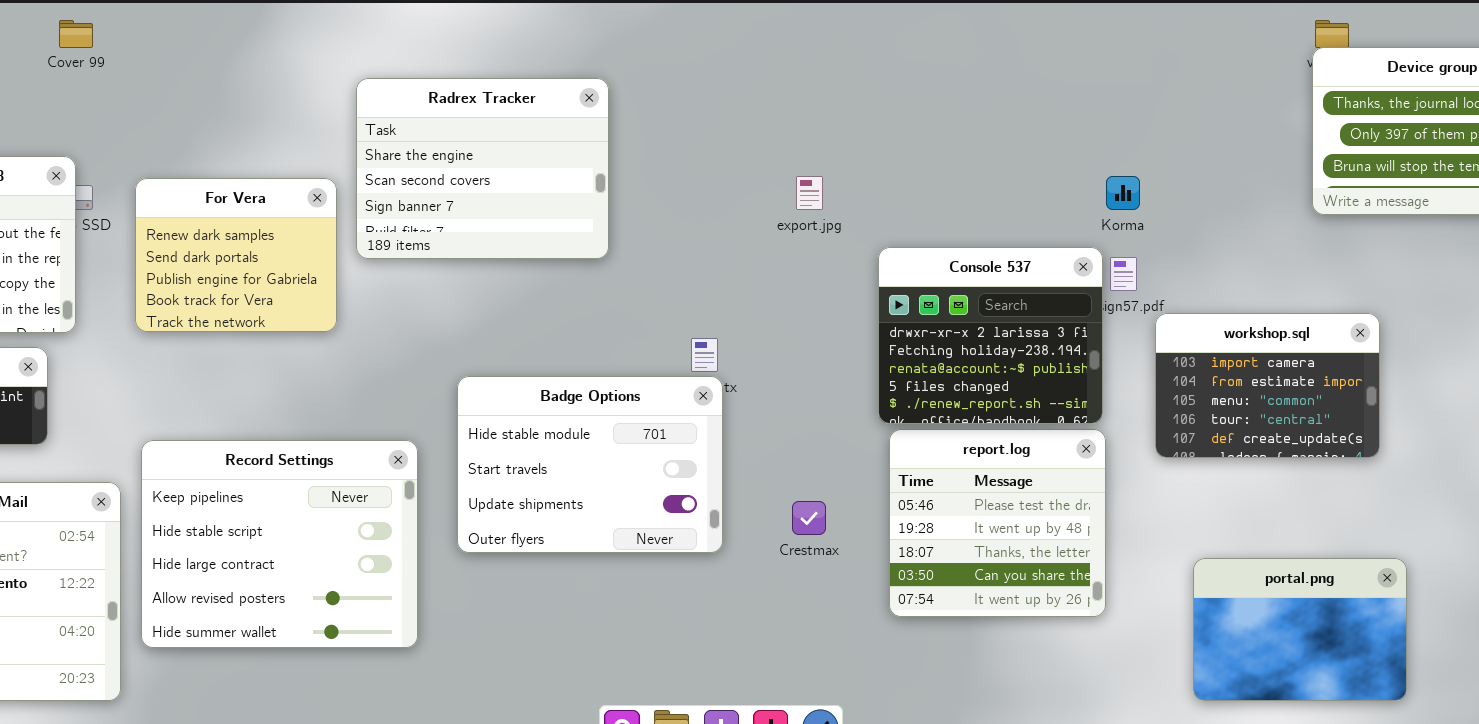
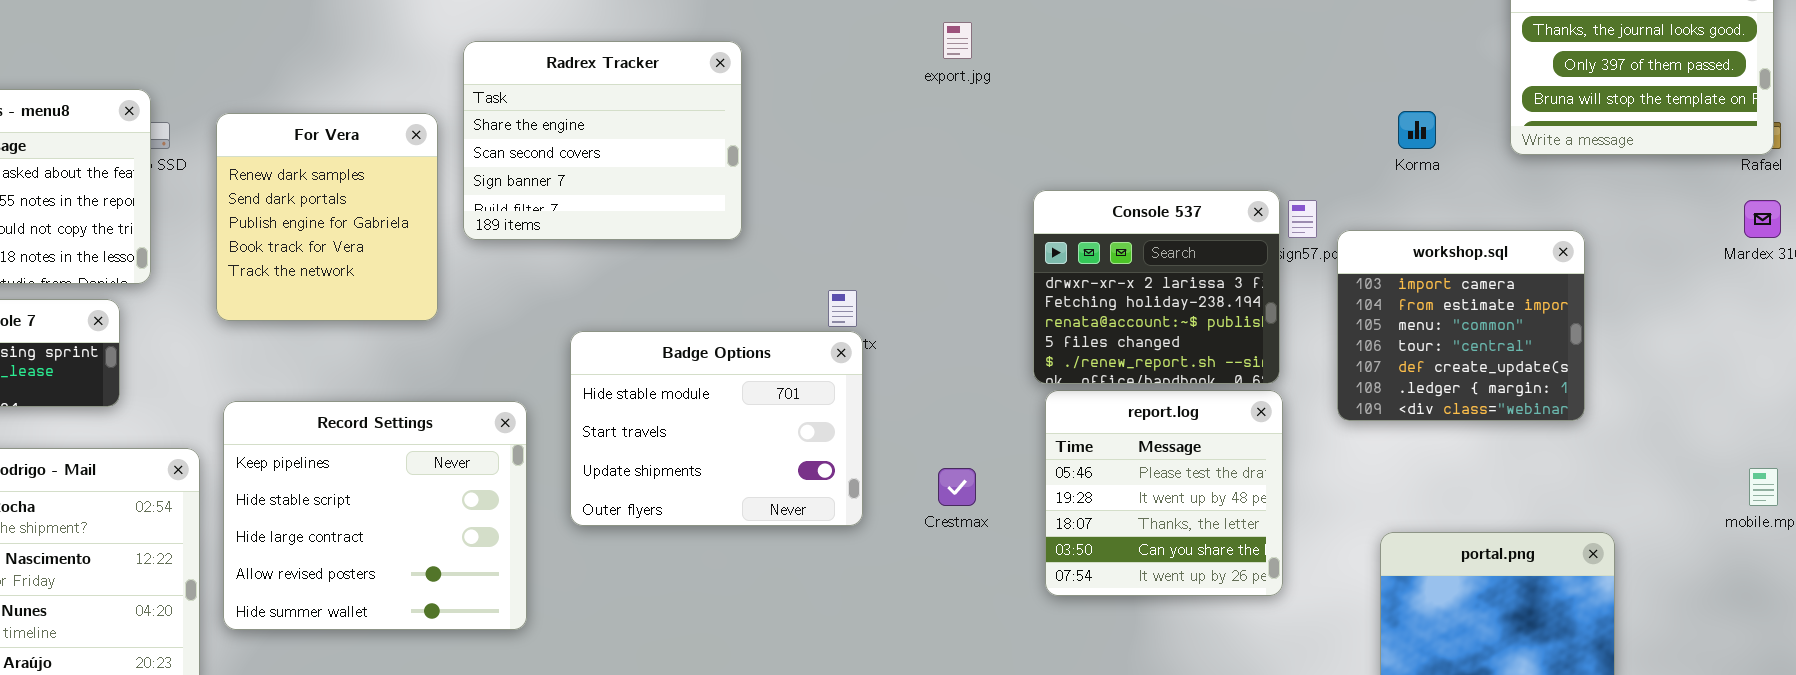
Radrex Tracker: [356,78,609,259] -> [463,41,742,240], moved
export.jpg: [796,176,823,210] -> [943,22,972,59], moved
Korma: [1106,176,1140,210] -> [1398,111,1436,149], moved
For Vera: [135,178,337,332] -> [216,113,438,321], resized
workshop.sql: [1155,313,1380,458] -> [1337,230,1585,421], resized

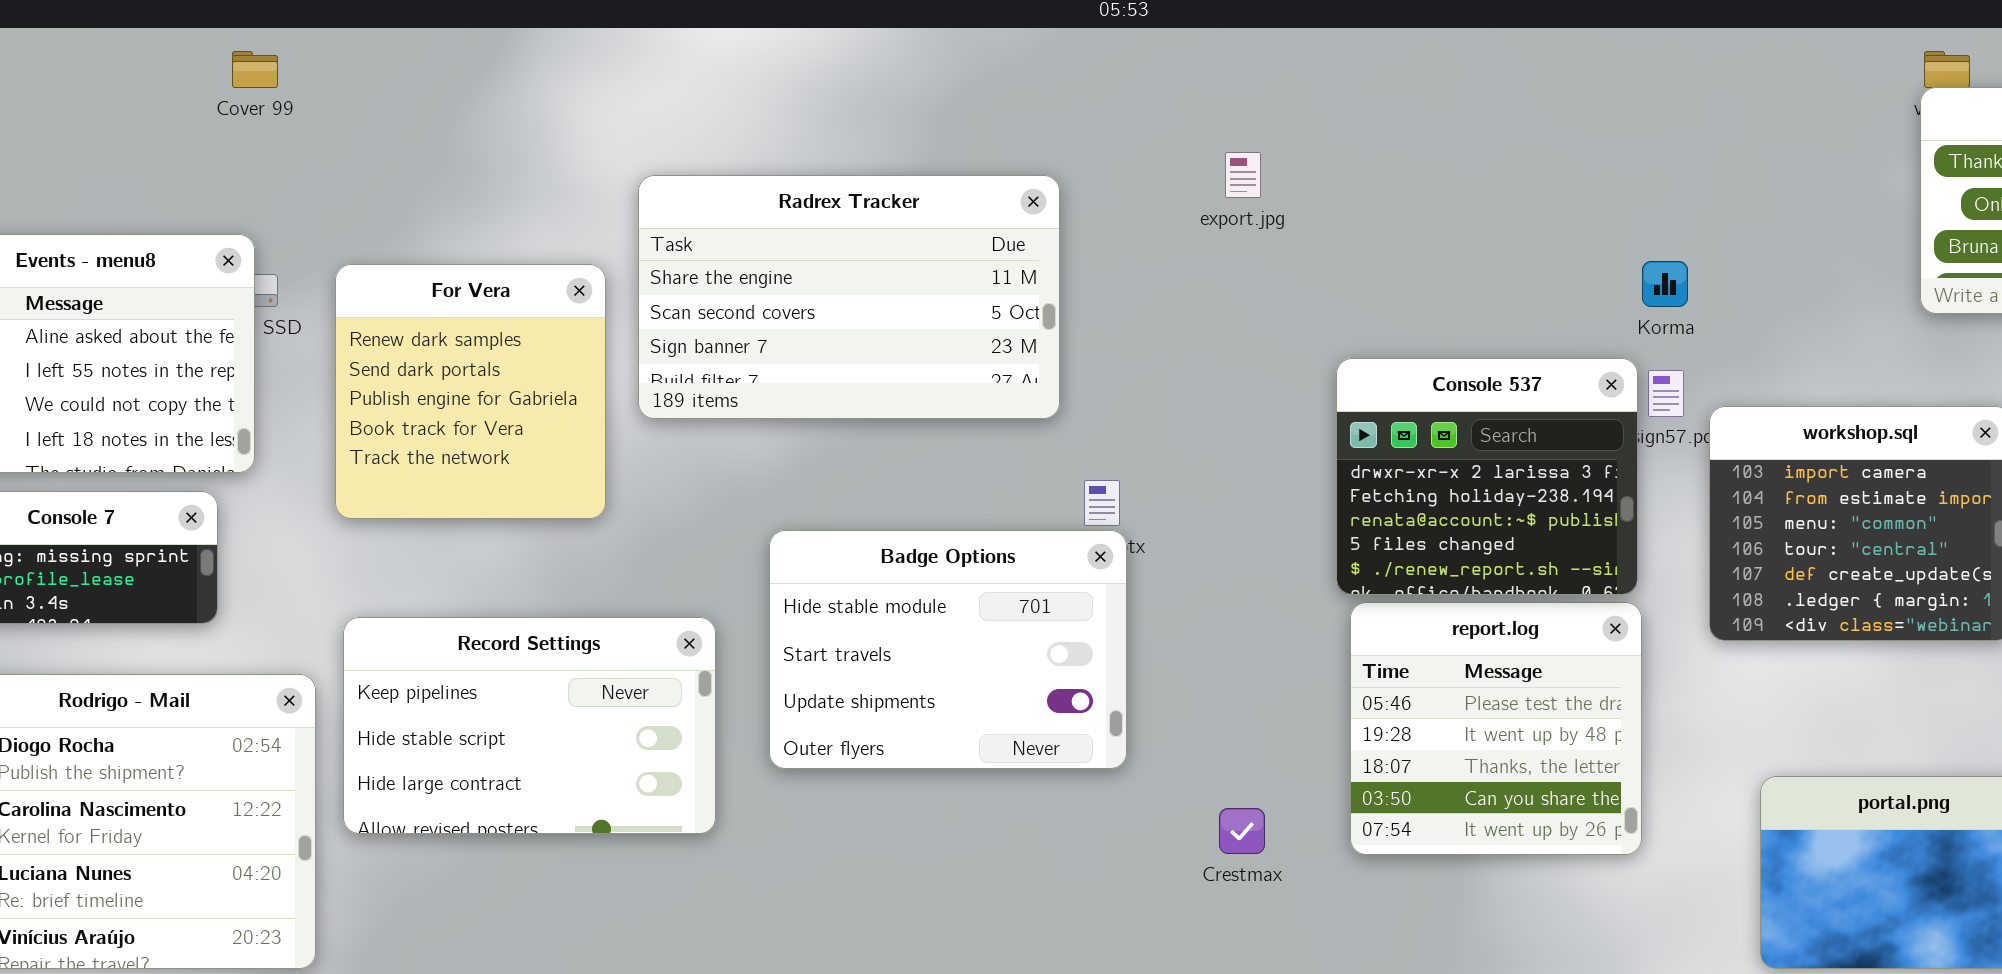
Radrex Tracker: [463,41,742,240] -> [638,175,1060,419], resized
Korma: [1398,111,1436,149] -> [1642,261,1688,307], moved
Record Settings: [223,401,527,630] -> [343,617,716,834], resized
Crestmax: [938,468,976,506] -> [1219,808,1265,854], moved

